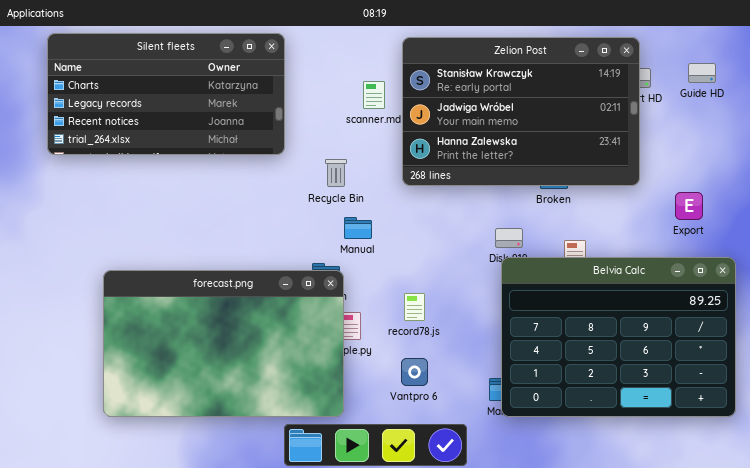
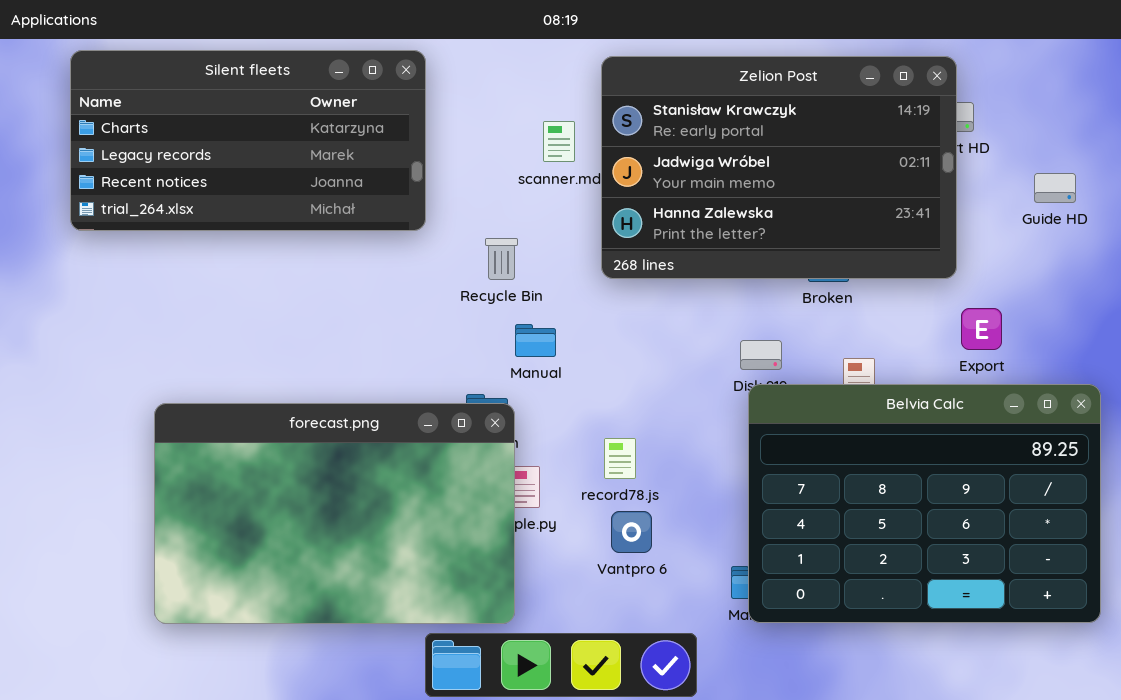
Guide HD: [688,63,716,83] -> [1034,173,1076,203], moved
Export: [675,192,703,220] -> [961,308,1002,350], moved
Vantpro 6: [401,358,428,386] -> [611,511,652,553], moved

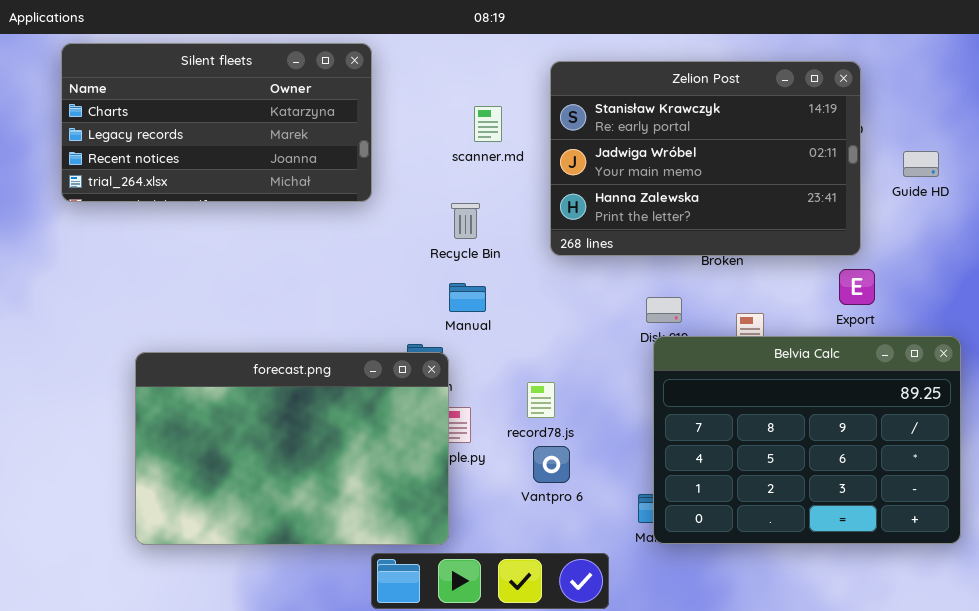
Zelion Post: [601,56,957,279] -> [550,61,861,256], moved
Recycle Bin: [485,238,518,280] -> [451,203,480,239], moved

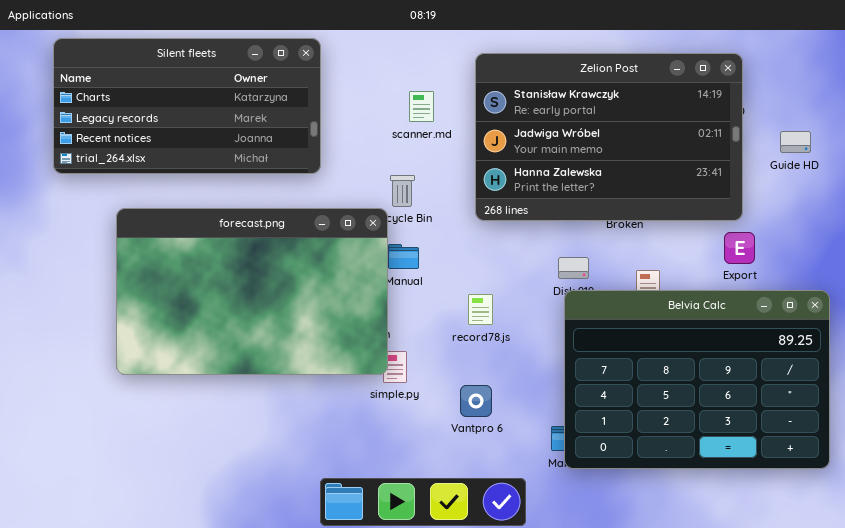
forecast.png: [135,352,449,545] -> [116,208,388,375], moved
record78.js: [527,382,555,418] -> [468,294,493,325], moved

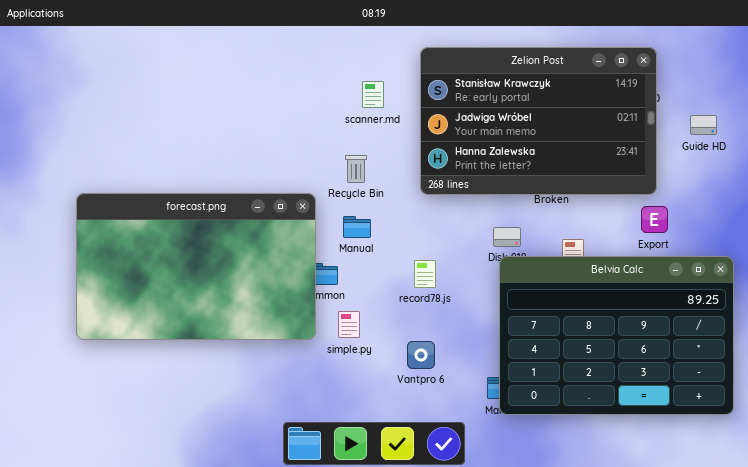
Silent fleets: [53,38,321,174] -> none, closed
forecast.png: [116,208,388,375] -> [76,193,316,340], moved

